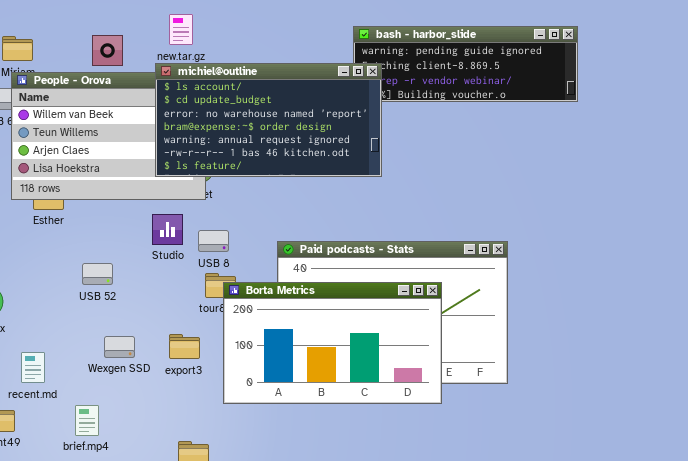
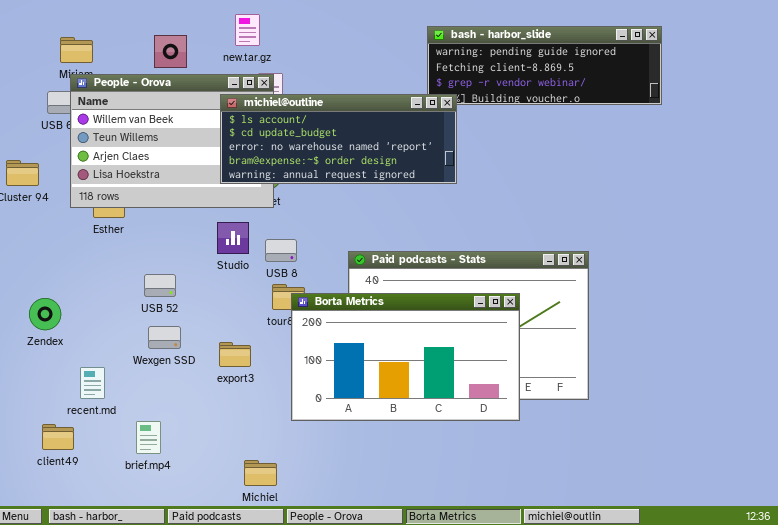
michiel@outline: [155,63,382,177] -> [220,94,457,184], resized
export3: [169,334,200,359] -> [219,342,251,367], moved
Wexgen SSD: [104,336,135,358] -> [148,326,181,349], moved

